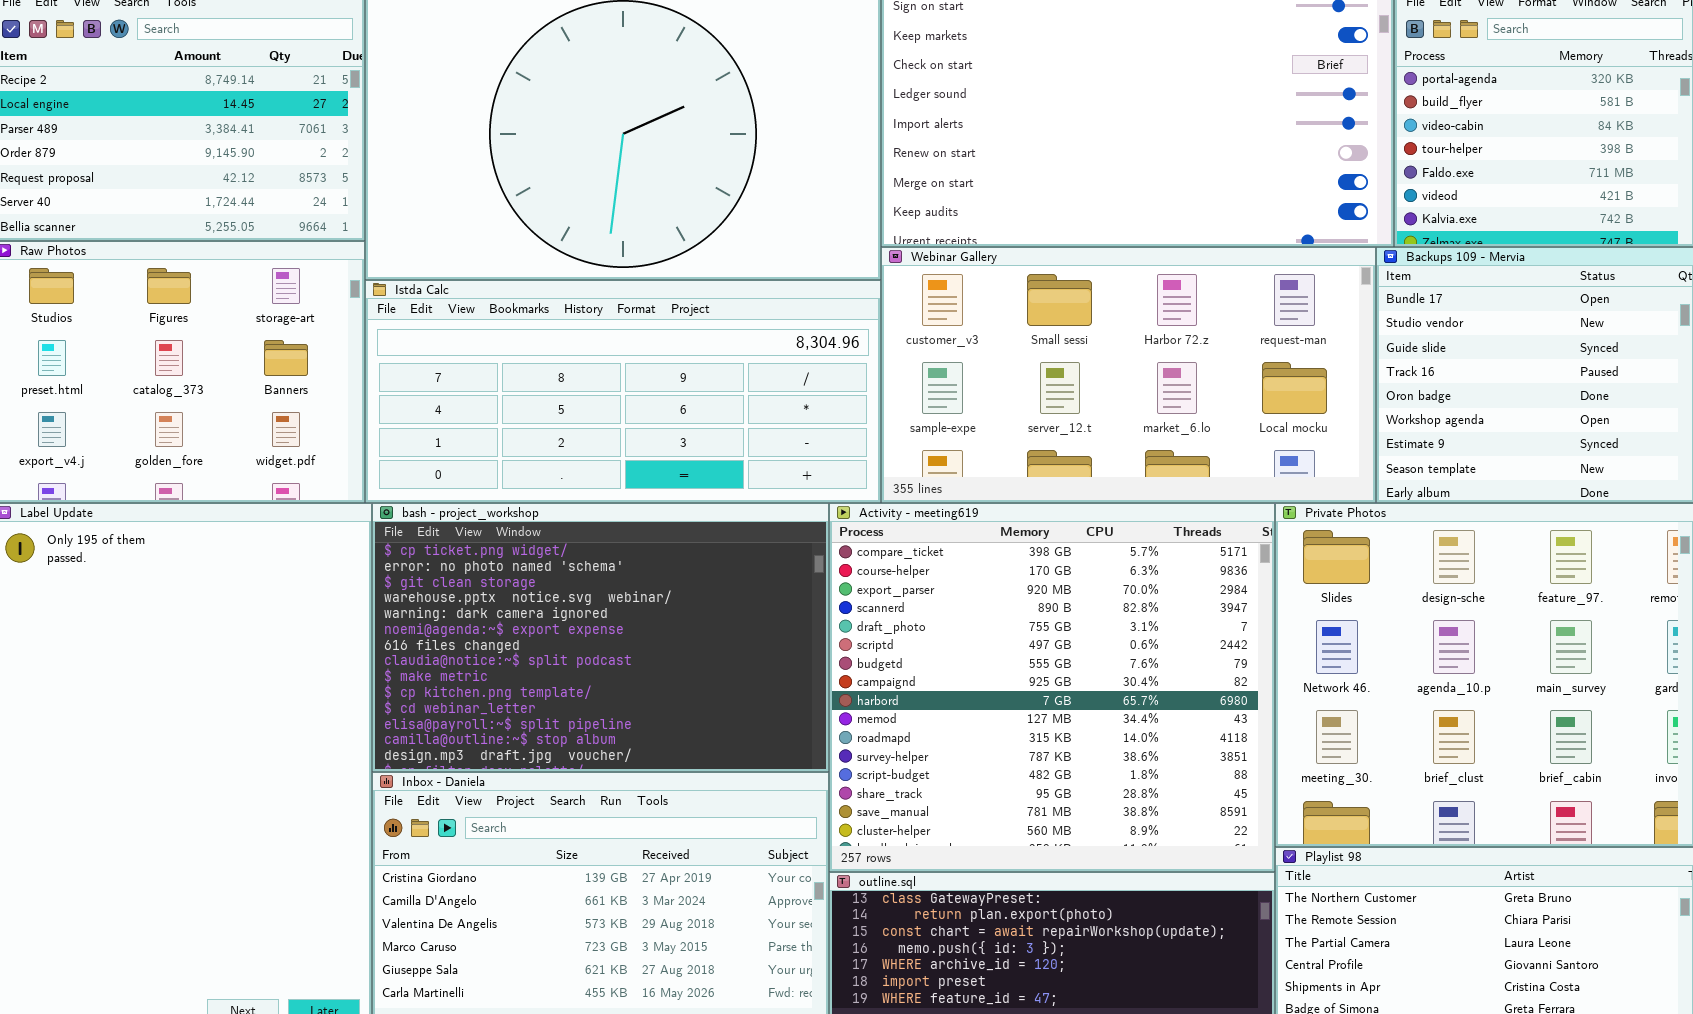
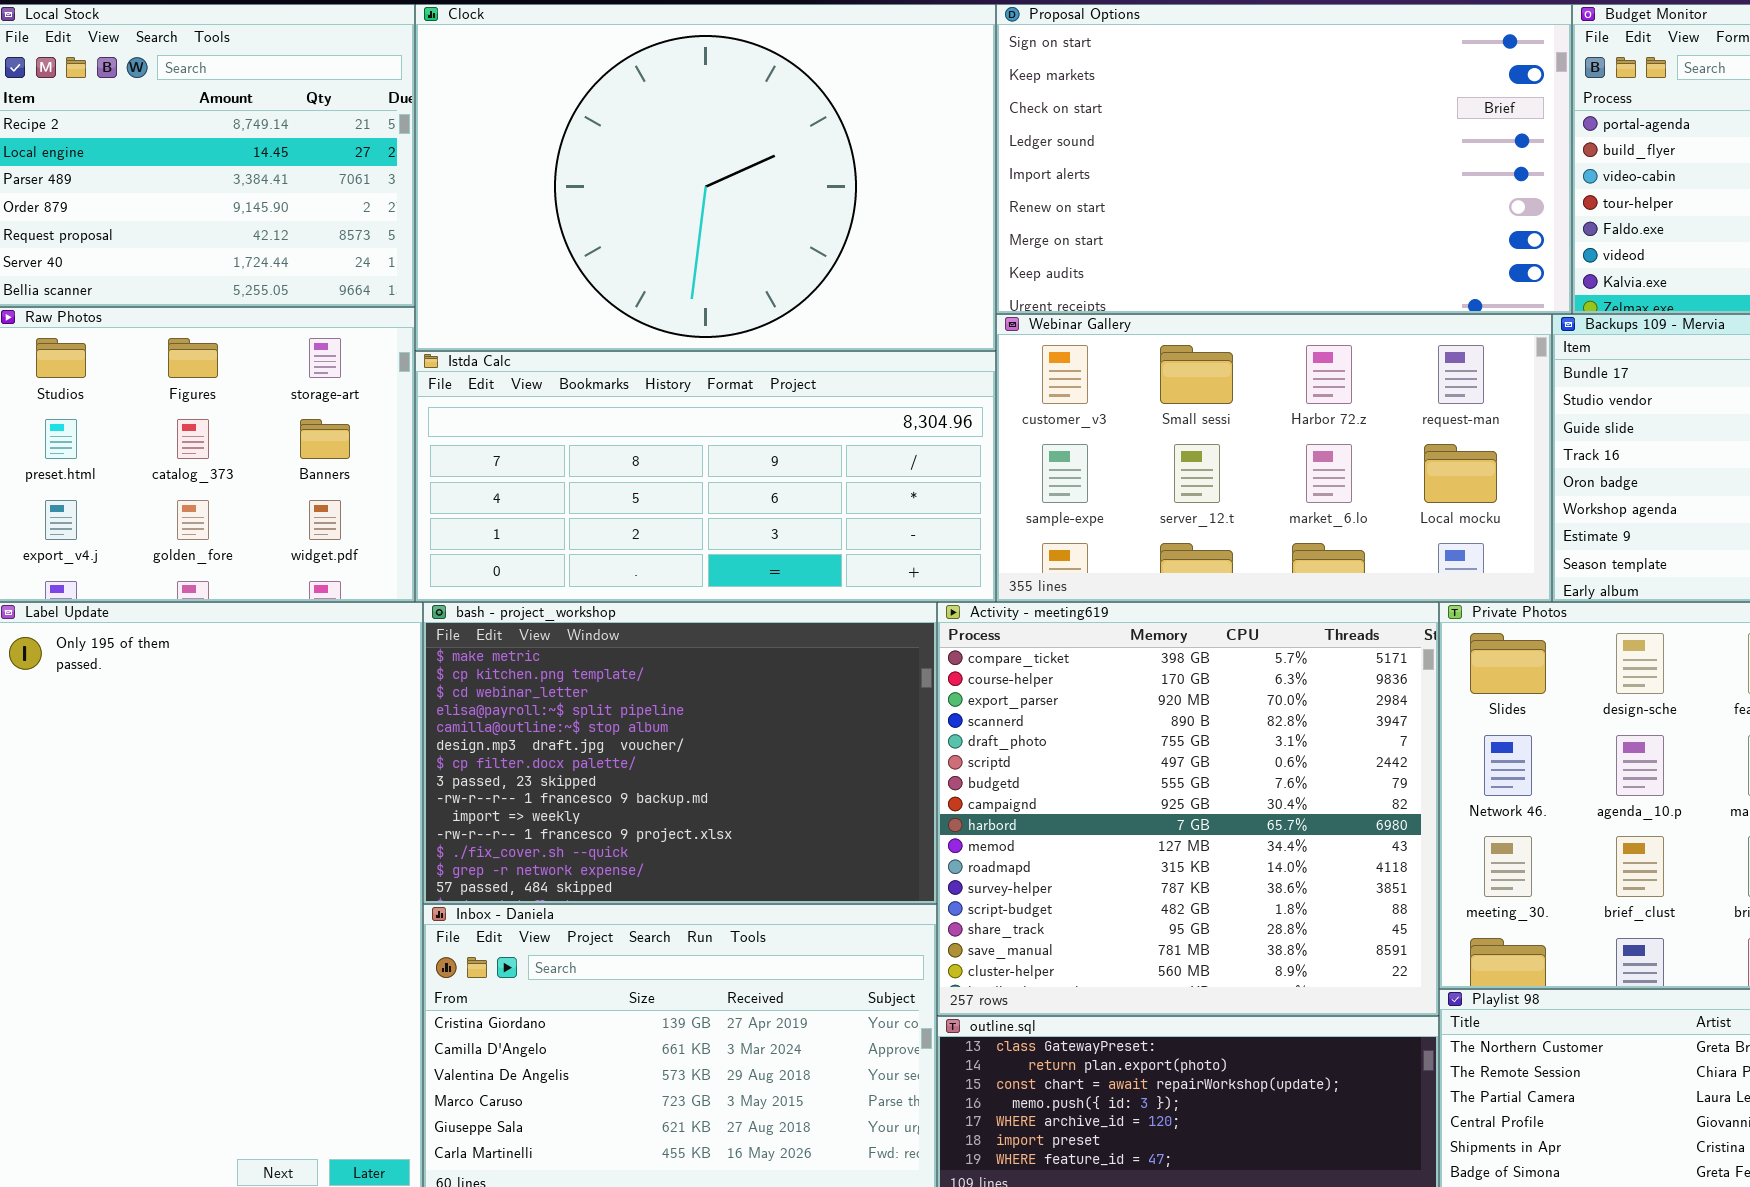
bash - project_workshop: [372,503,829,772] -> [423,602,937,904], scrolled down 8 rows

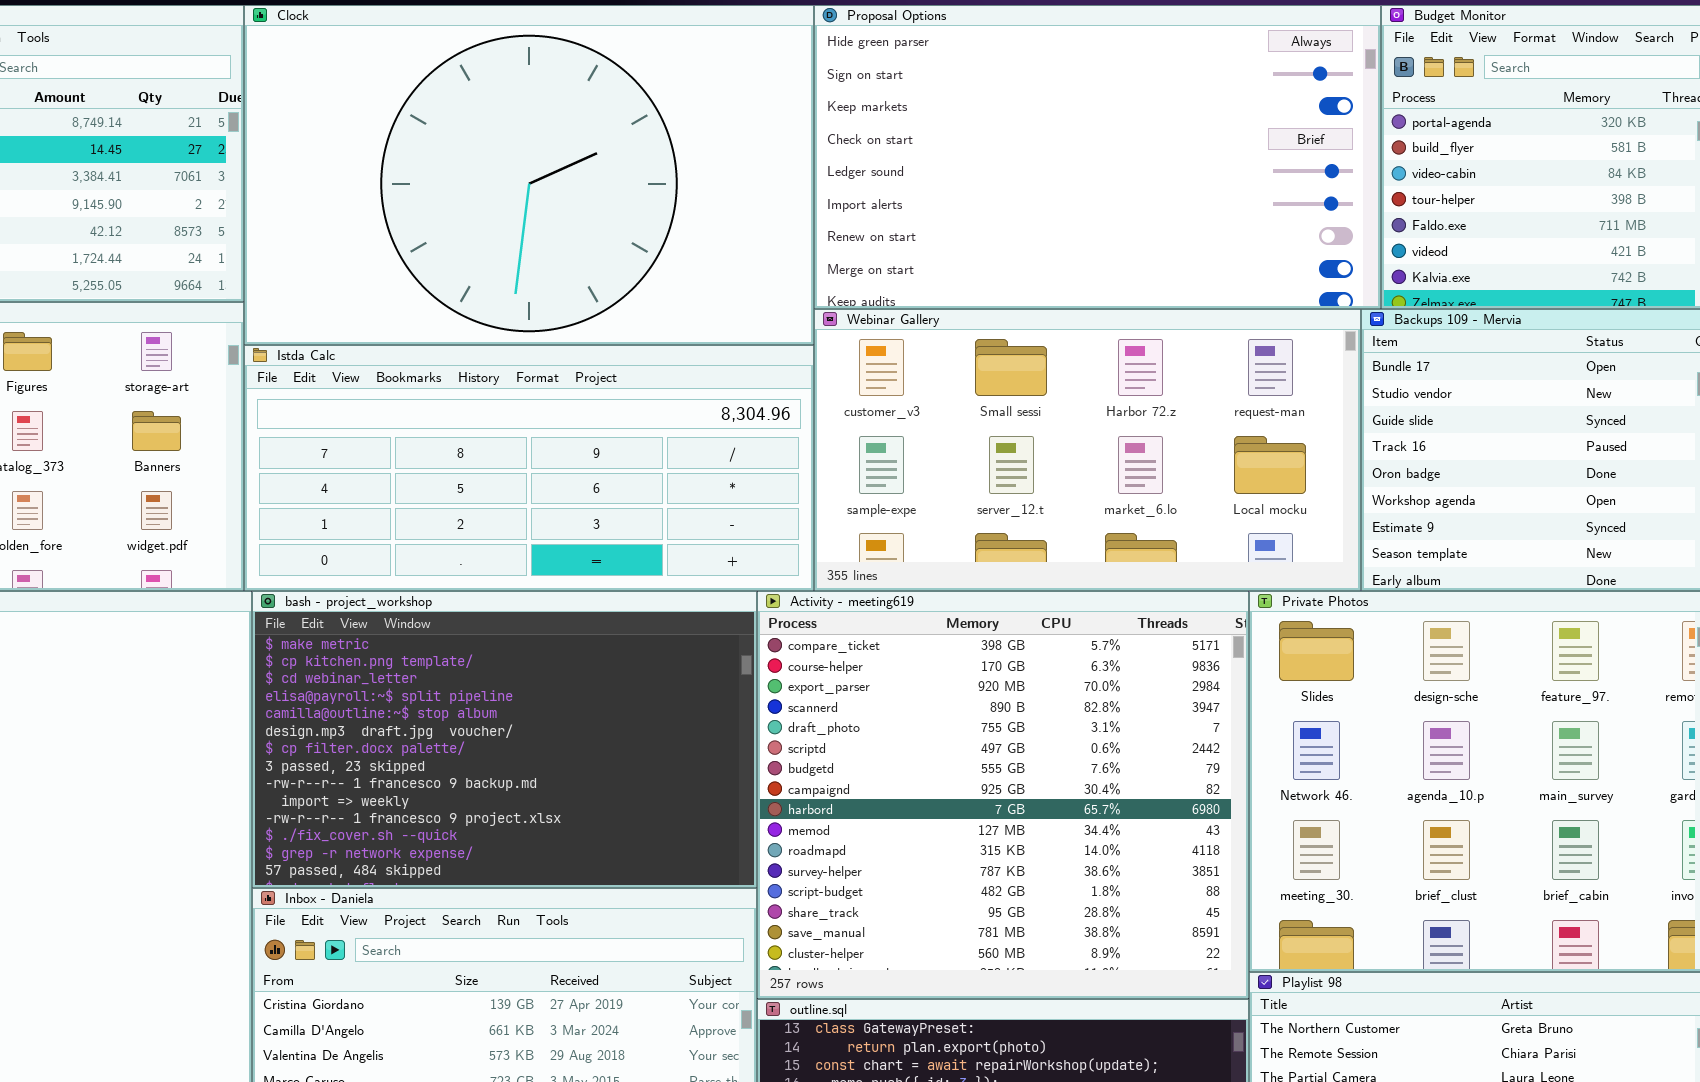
Proposal Options: [996,4,1572,314] -> [814,5,1381,309], scrolled up 1 row

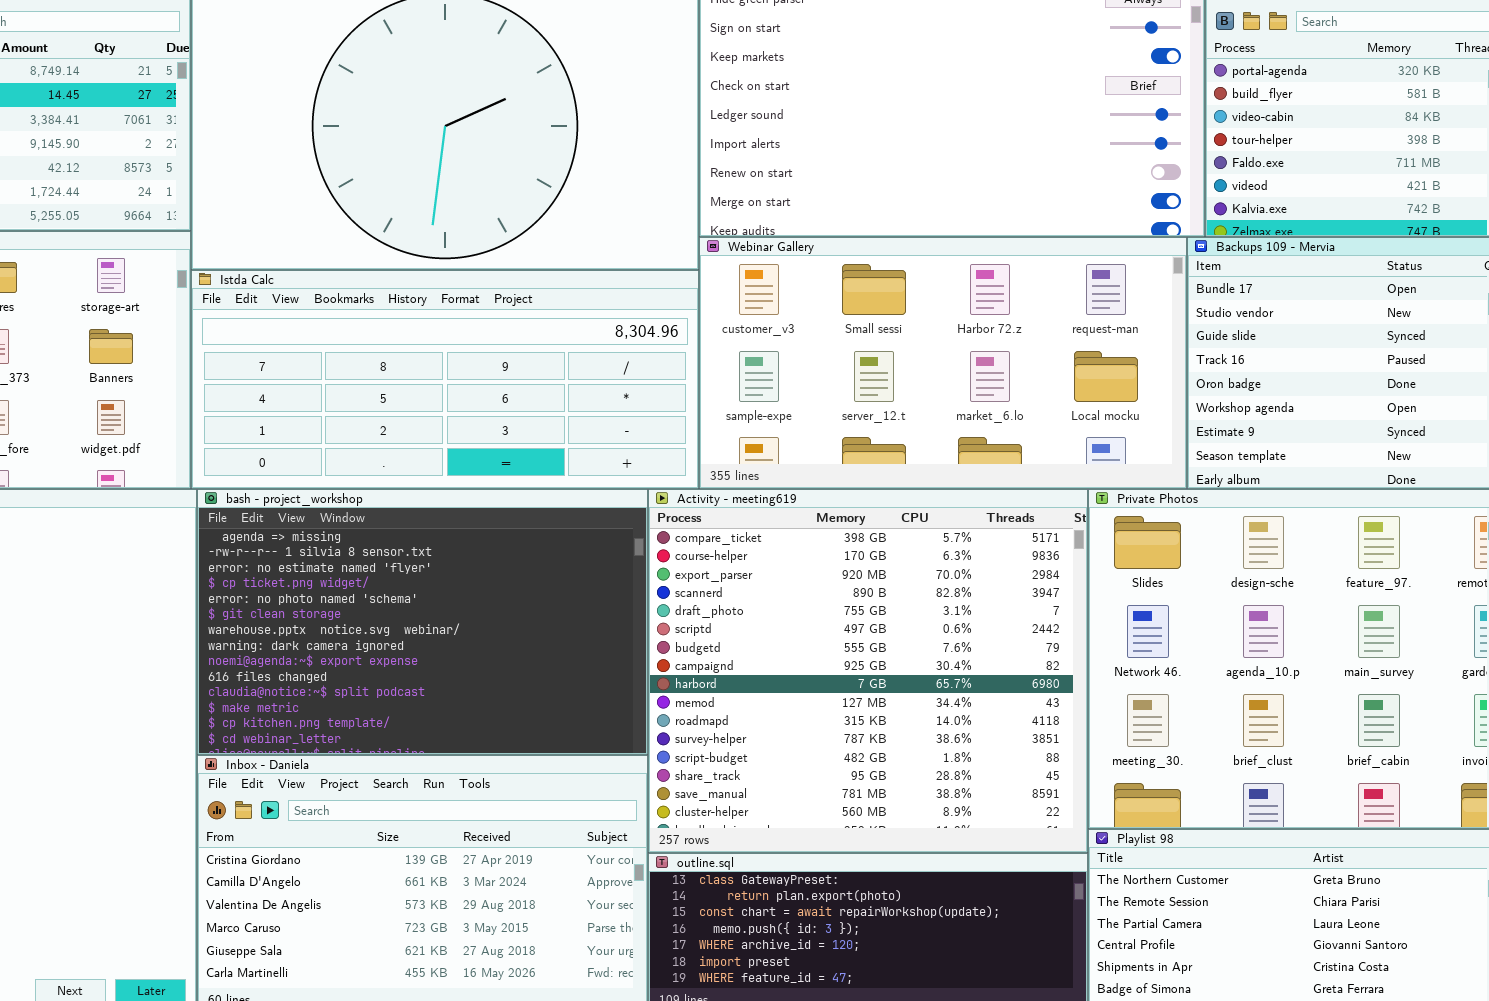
bash - project_workshop: [252,591,757,888] -> [197,489,648,755], scrolled up 11 rows

